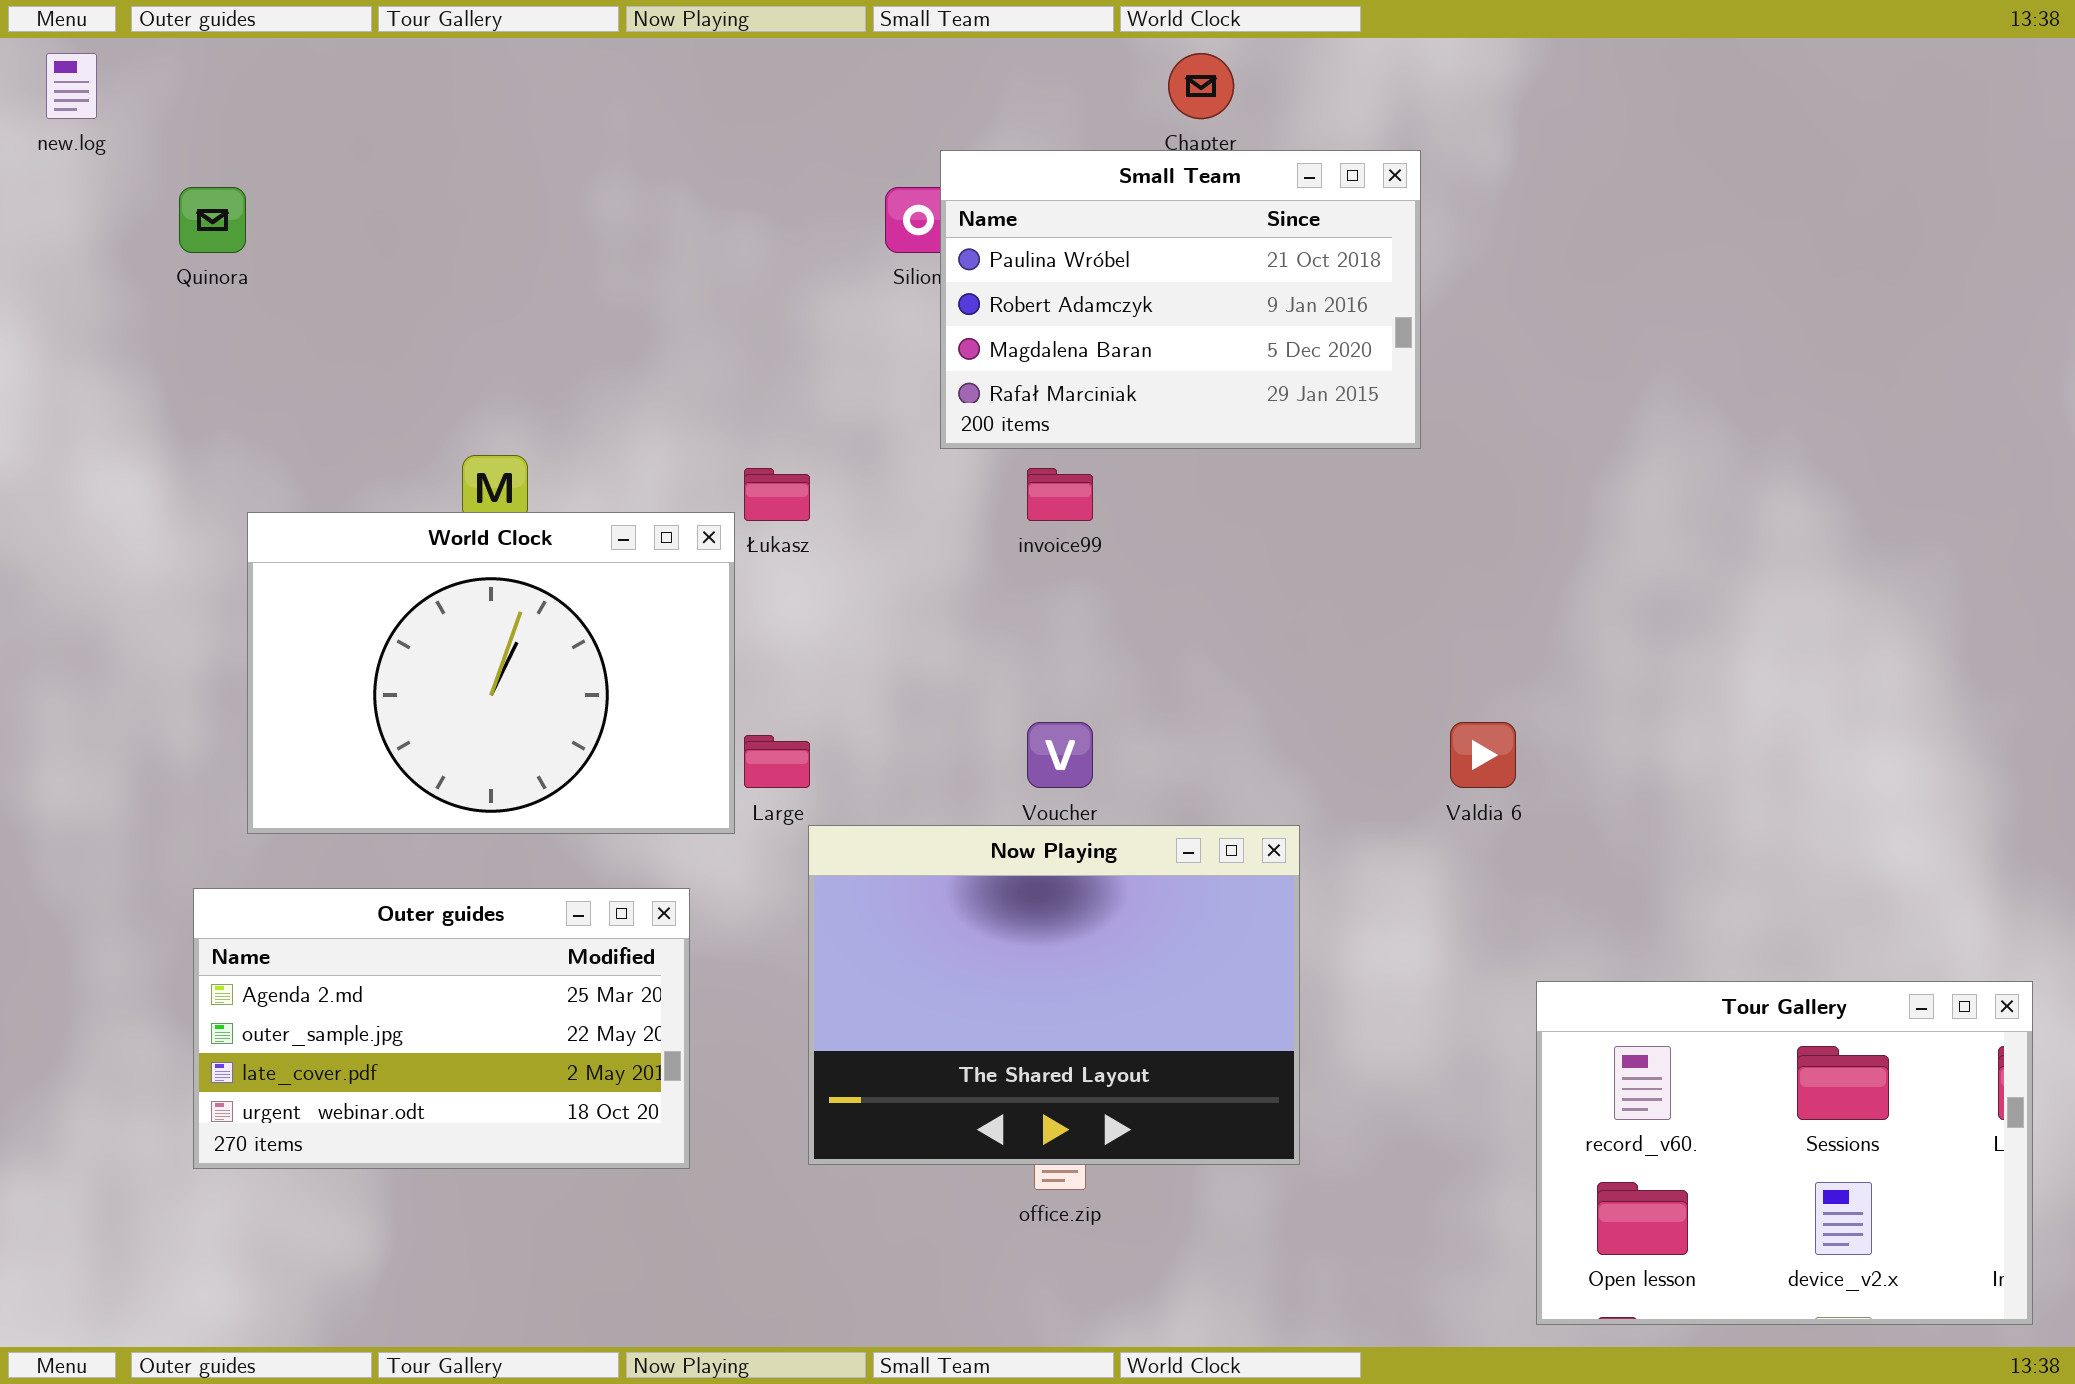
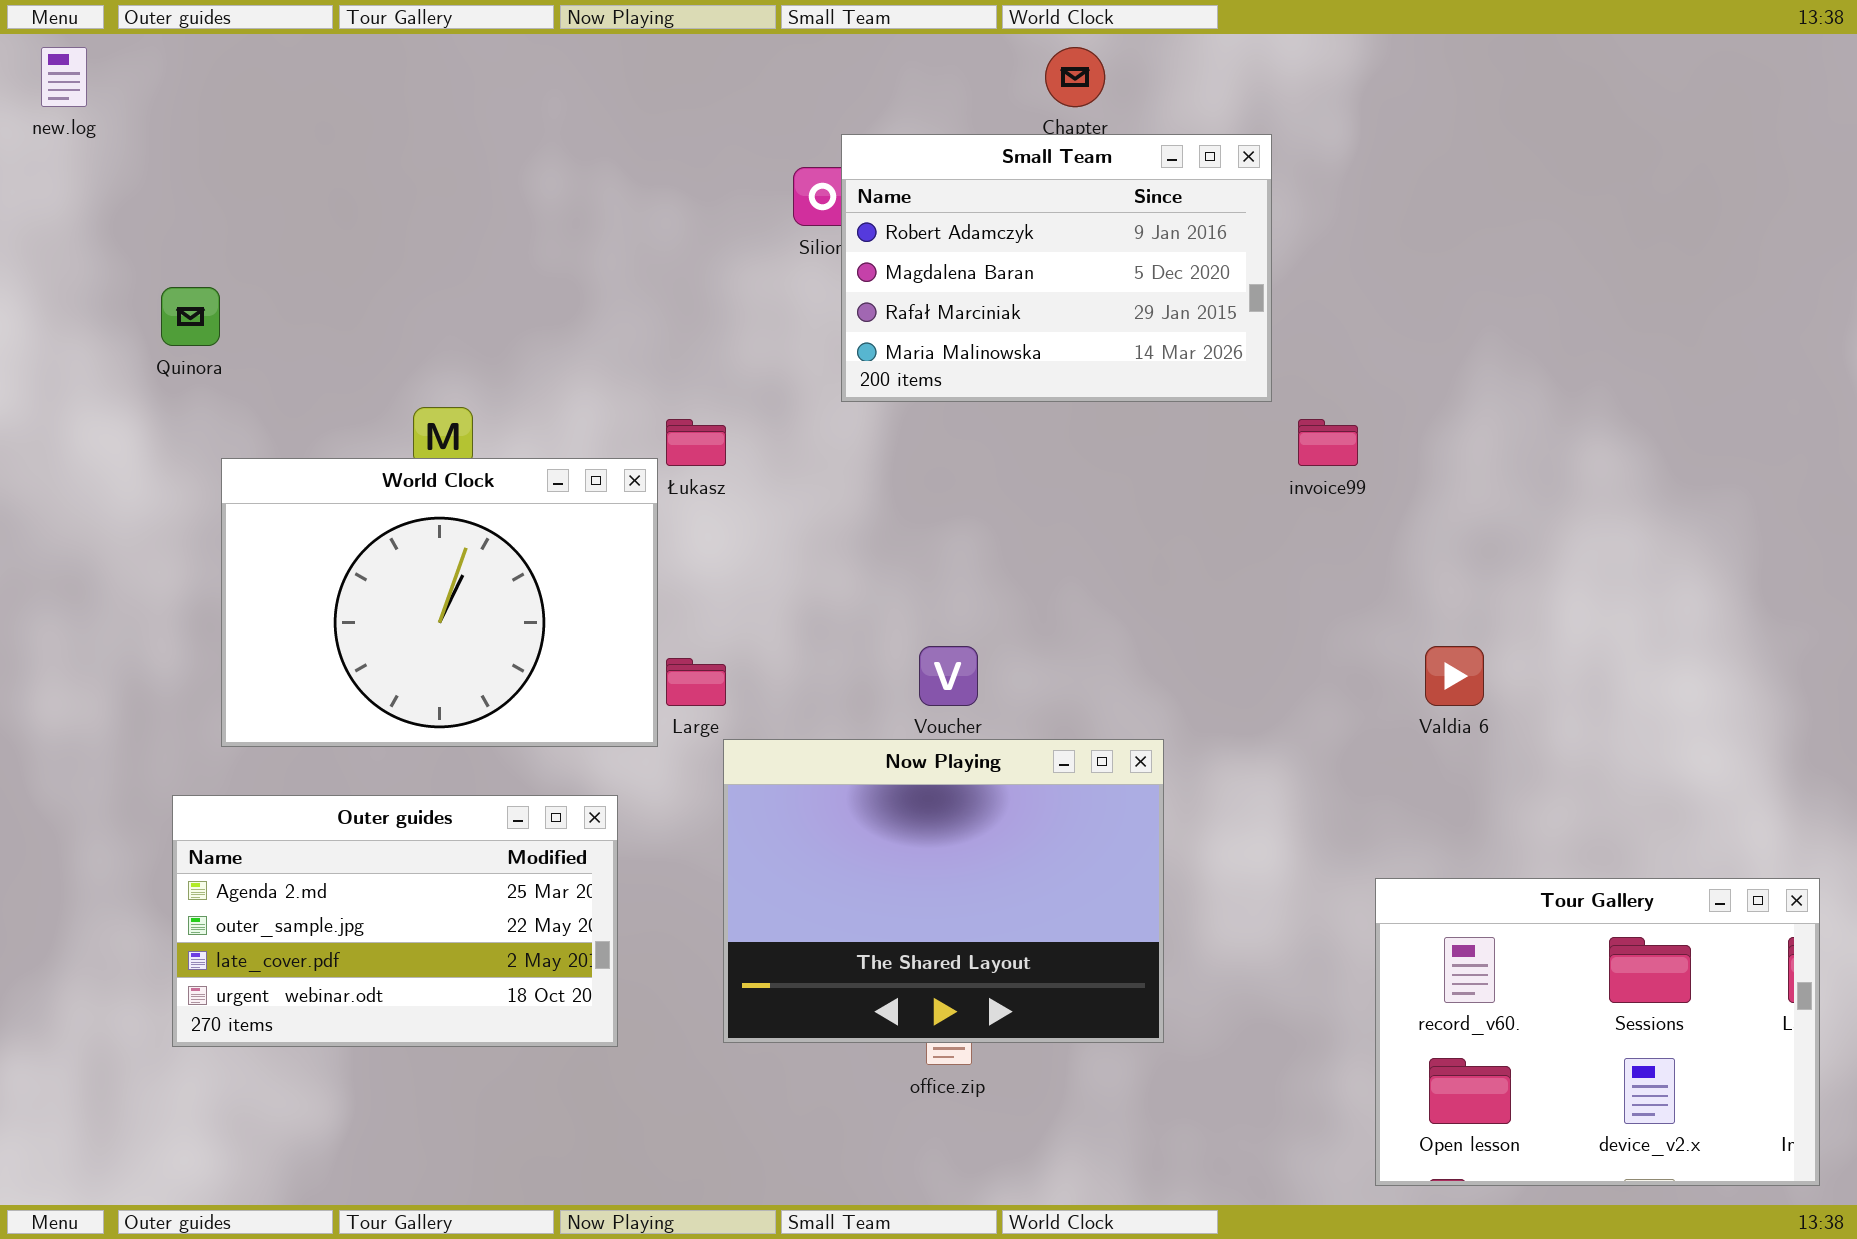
Small Team: [940,150,1421,449] -> [841,134,1272,402], scrolled down 1 row
Quinora: [179,187,246,253] -> [161,287,220,346], moved
invoice99: [1027,468,1093,521] -> [1298,419,1358,466], moved
Valdia 6: [1450,722,1516,788] -> [1425,646,1484,706], moved

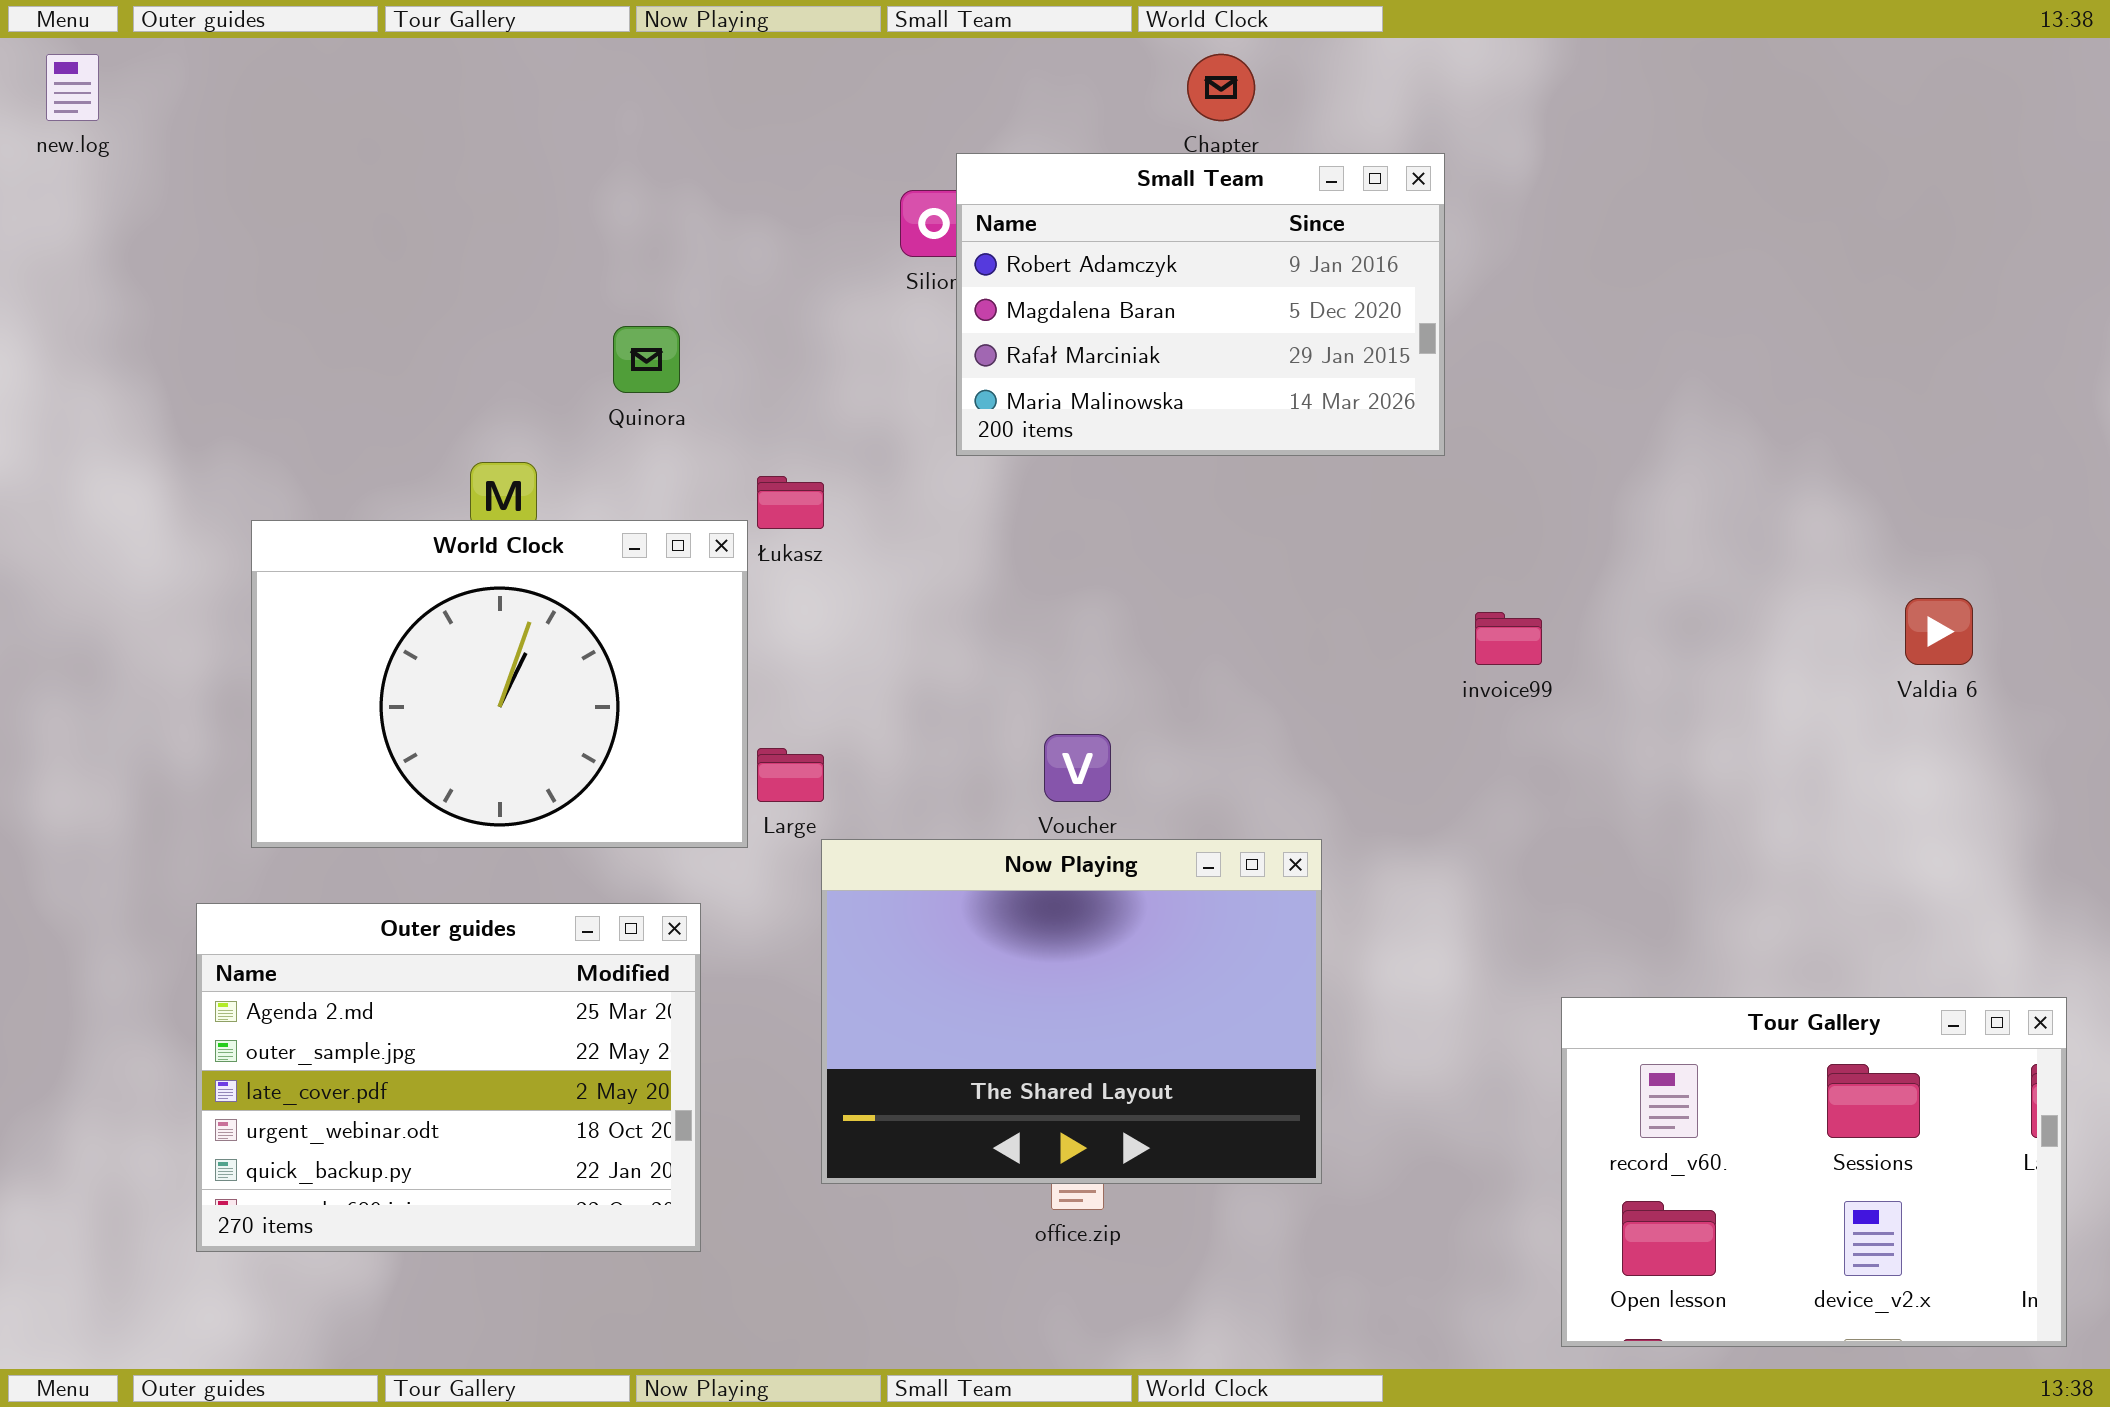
Quinora: [161,287,220,346] -> [613,326,680,393], moved
invoice99: [1298,419,1358,466] -> [1475,612,1542,665], moved
Valdia 6: [1425,646,1484,706] -> [1905,598,1973,665], moved
Outer guides: [172,795,618,1047] -> [196,903,701,1252], resized

